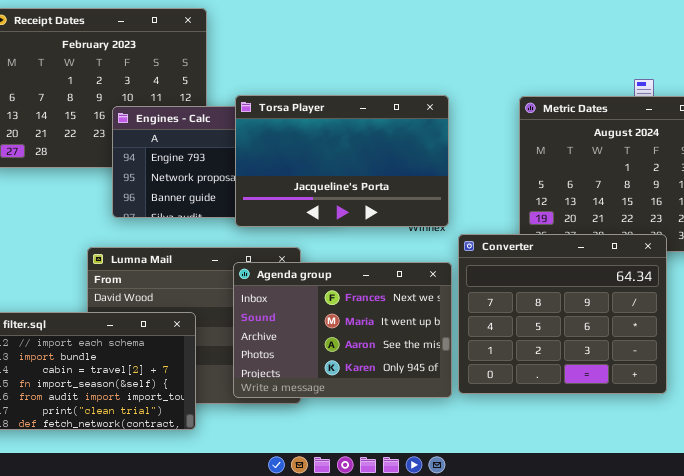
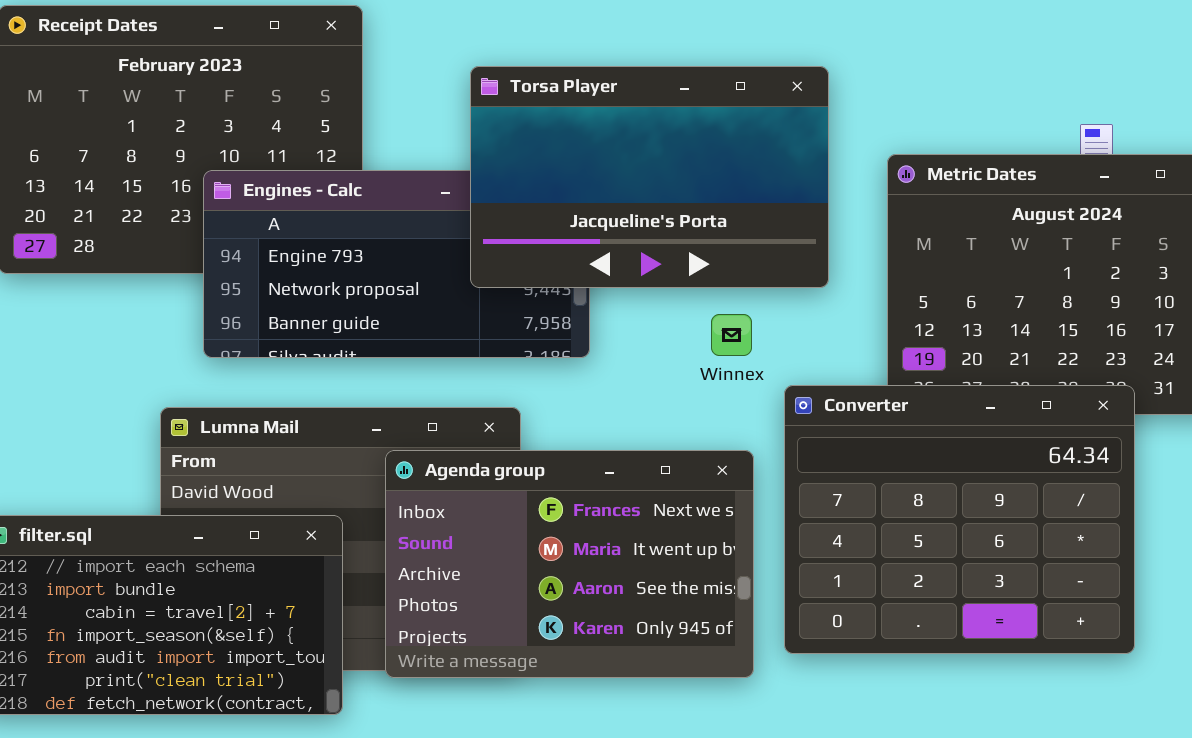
Torsa Player: [235,95,449,227] -> [470,66,829,288], moved
Agenda group: [233,262,452,398] -> [385,450,754,678], moved

